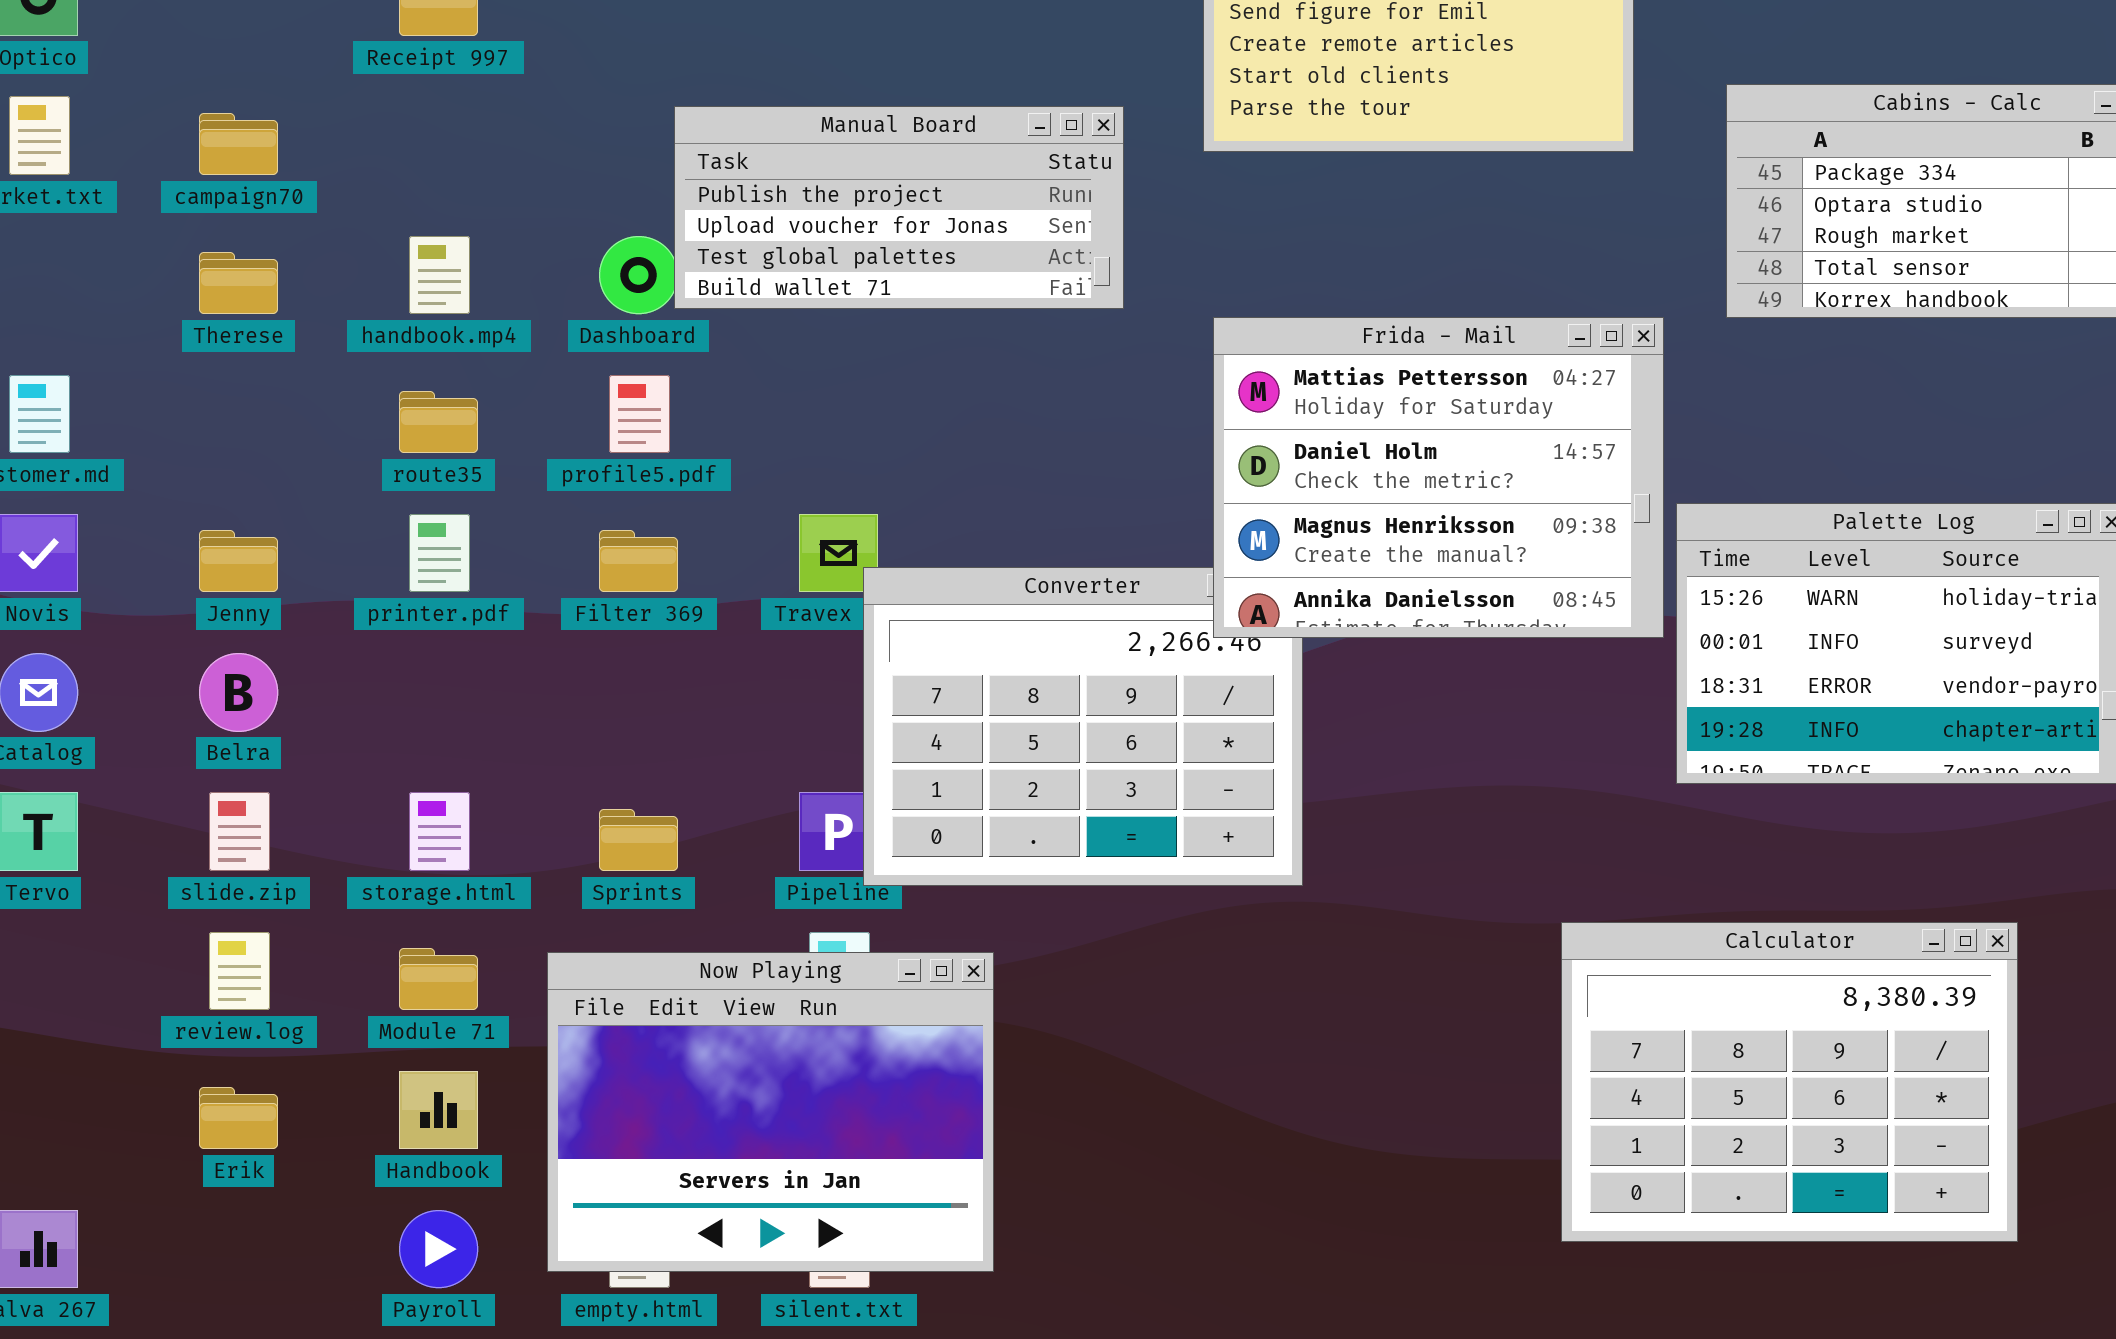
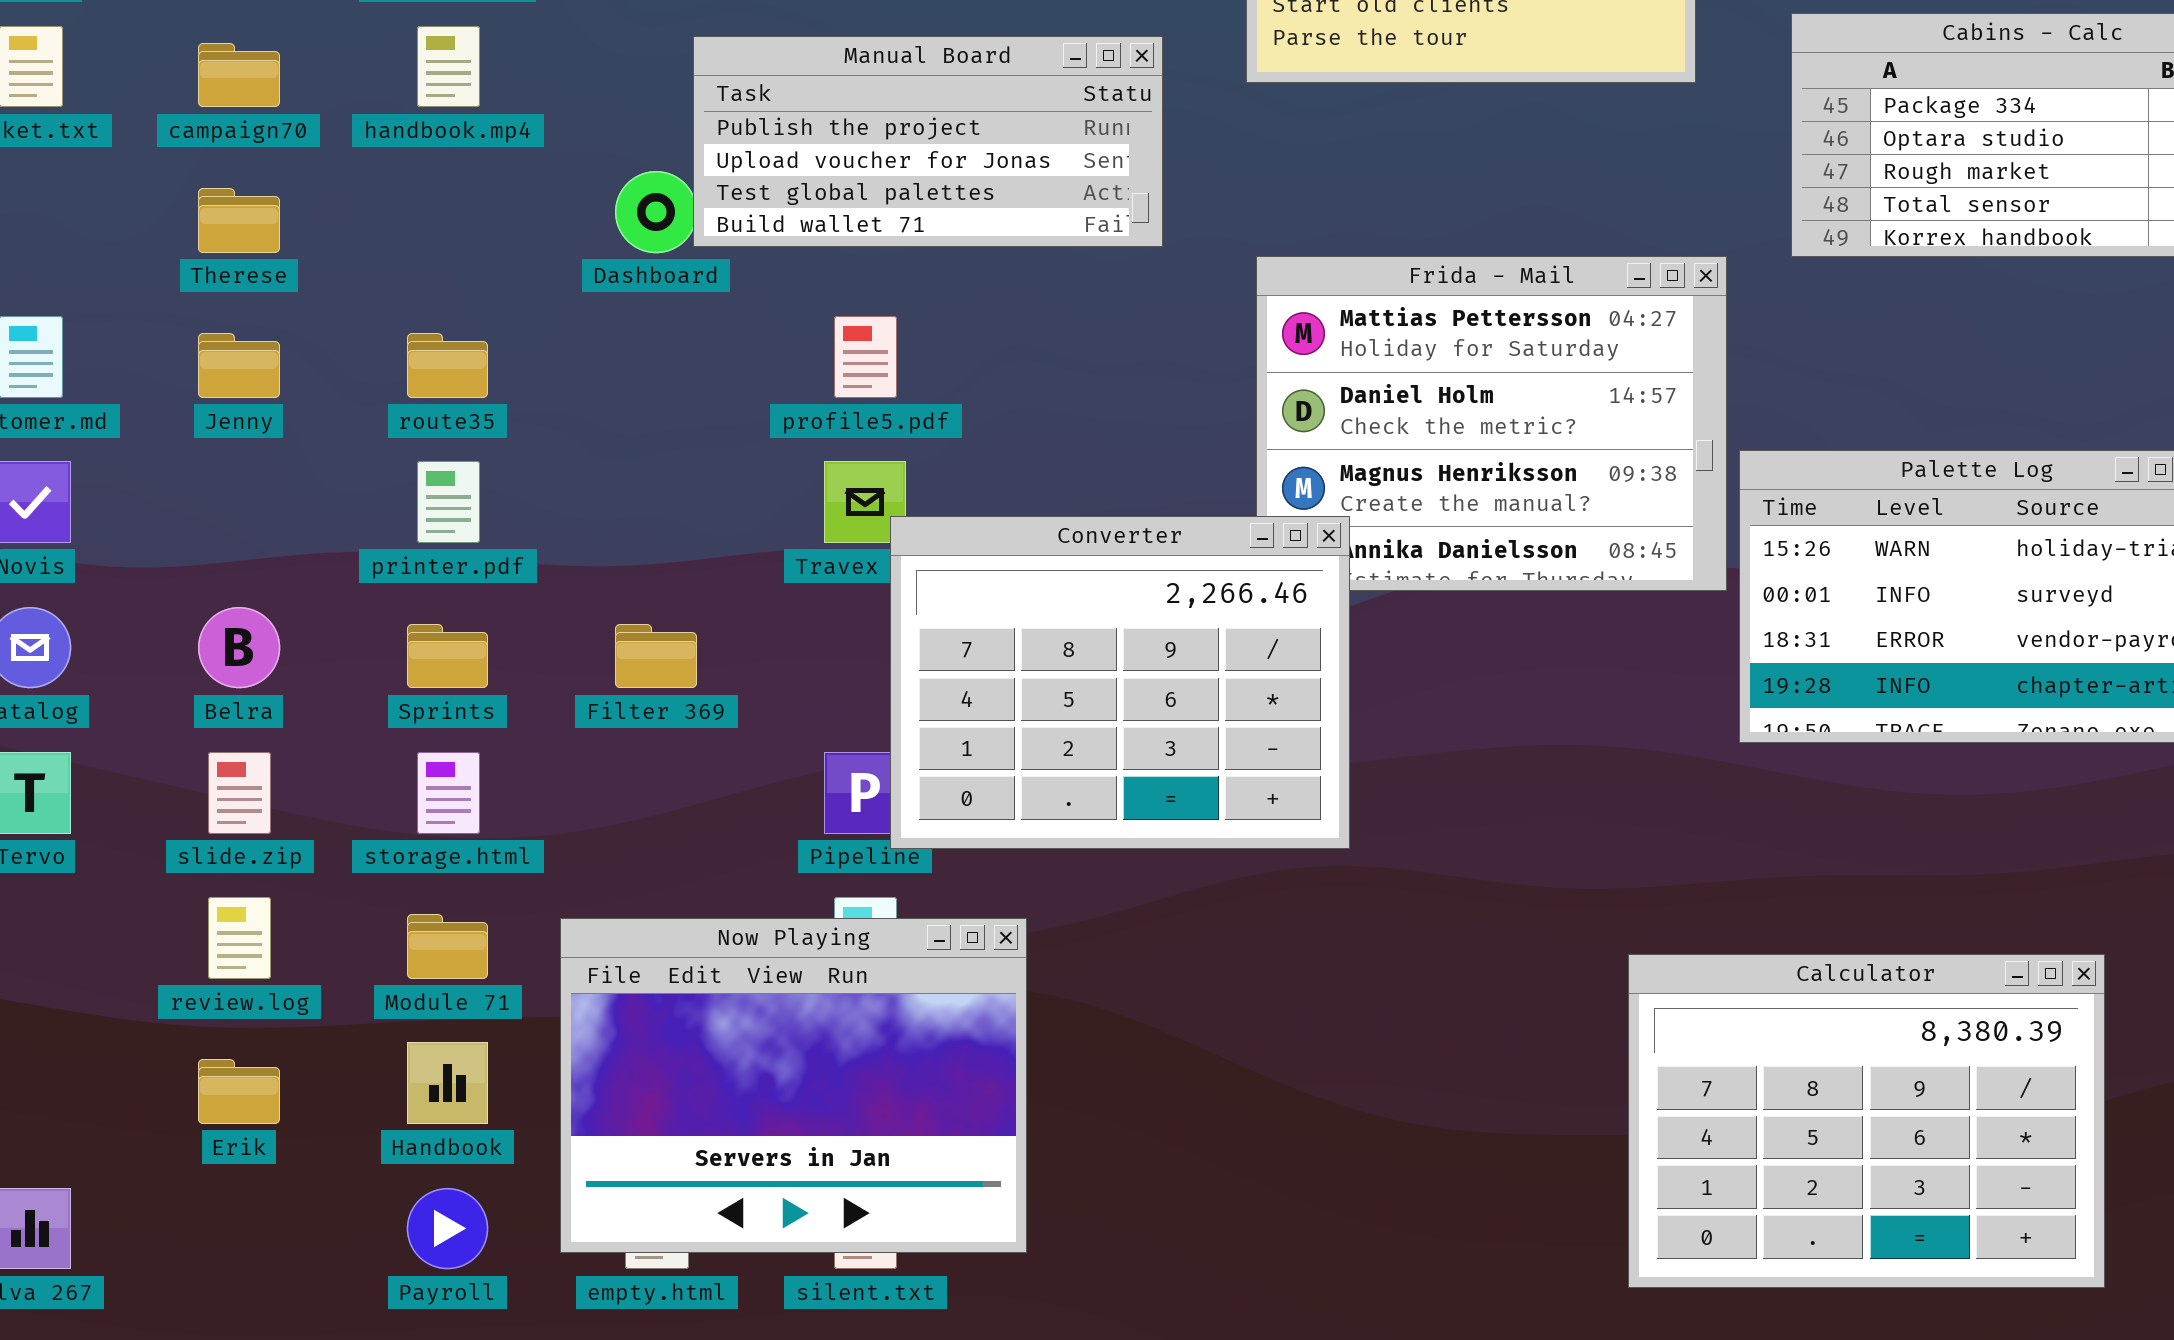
handbook.mp4: [409,236,470,314] -> [417,26,480,107], moved
profile5.pdf: [609,375,670,453] -> [834,316,897,398], moved
Jenny: [199,530,278,592] -> [198,333,280,398], moved
Filter 369: [599,530,678,592] -> [615,624,697,688], moved
Converter: [863,567,1303,886] -> [890,516,1350,849], raised
Sprints: [599,809,678,871] -> [407,624,488,688], moved
Calculator: [1561,922,2018,1242] -> [1628,954,2105,1288], moved

